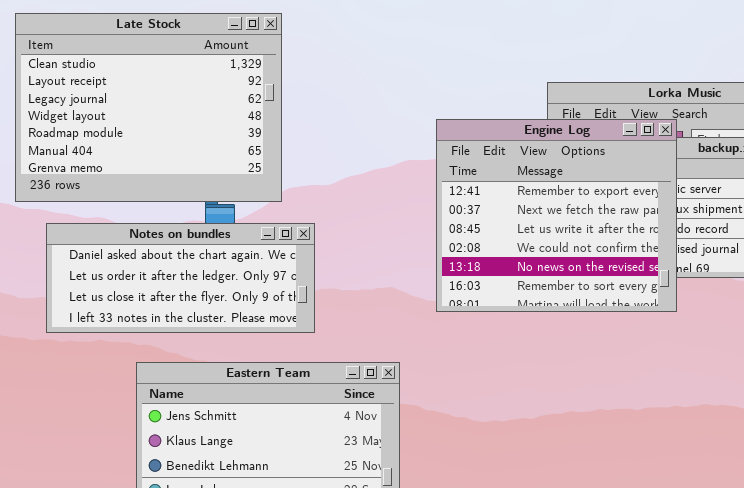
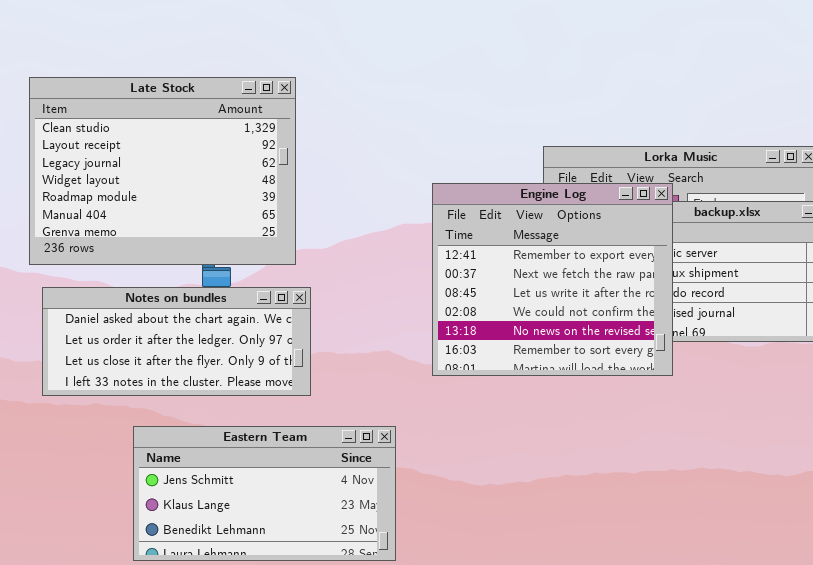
Late Stock: [15,13,282,202] -> [29,77,296,265], moved

